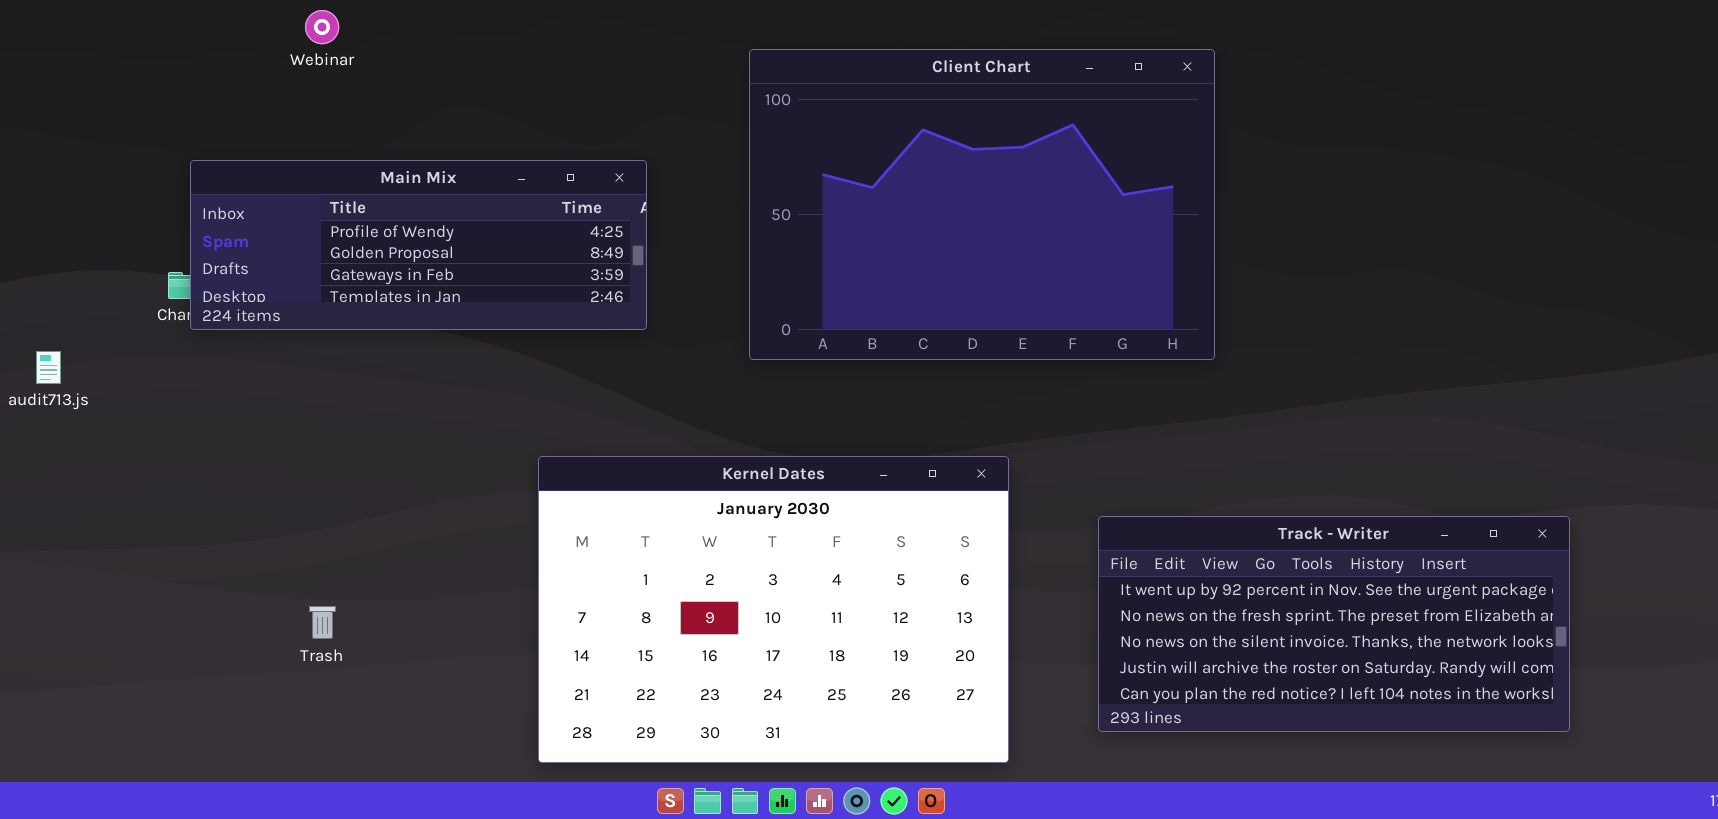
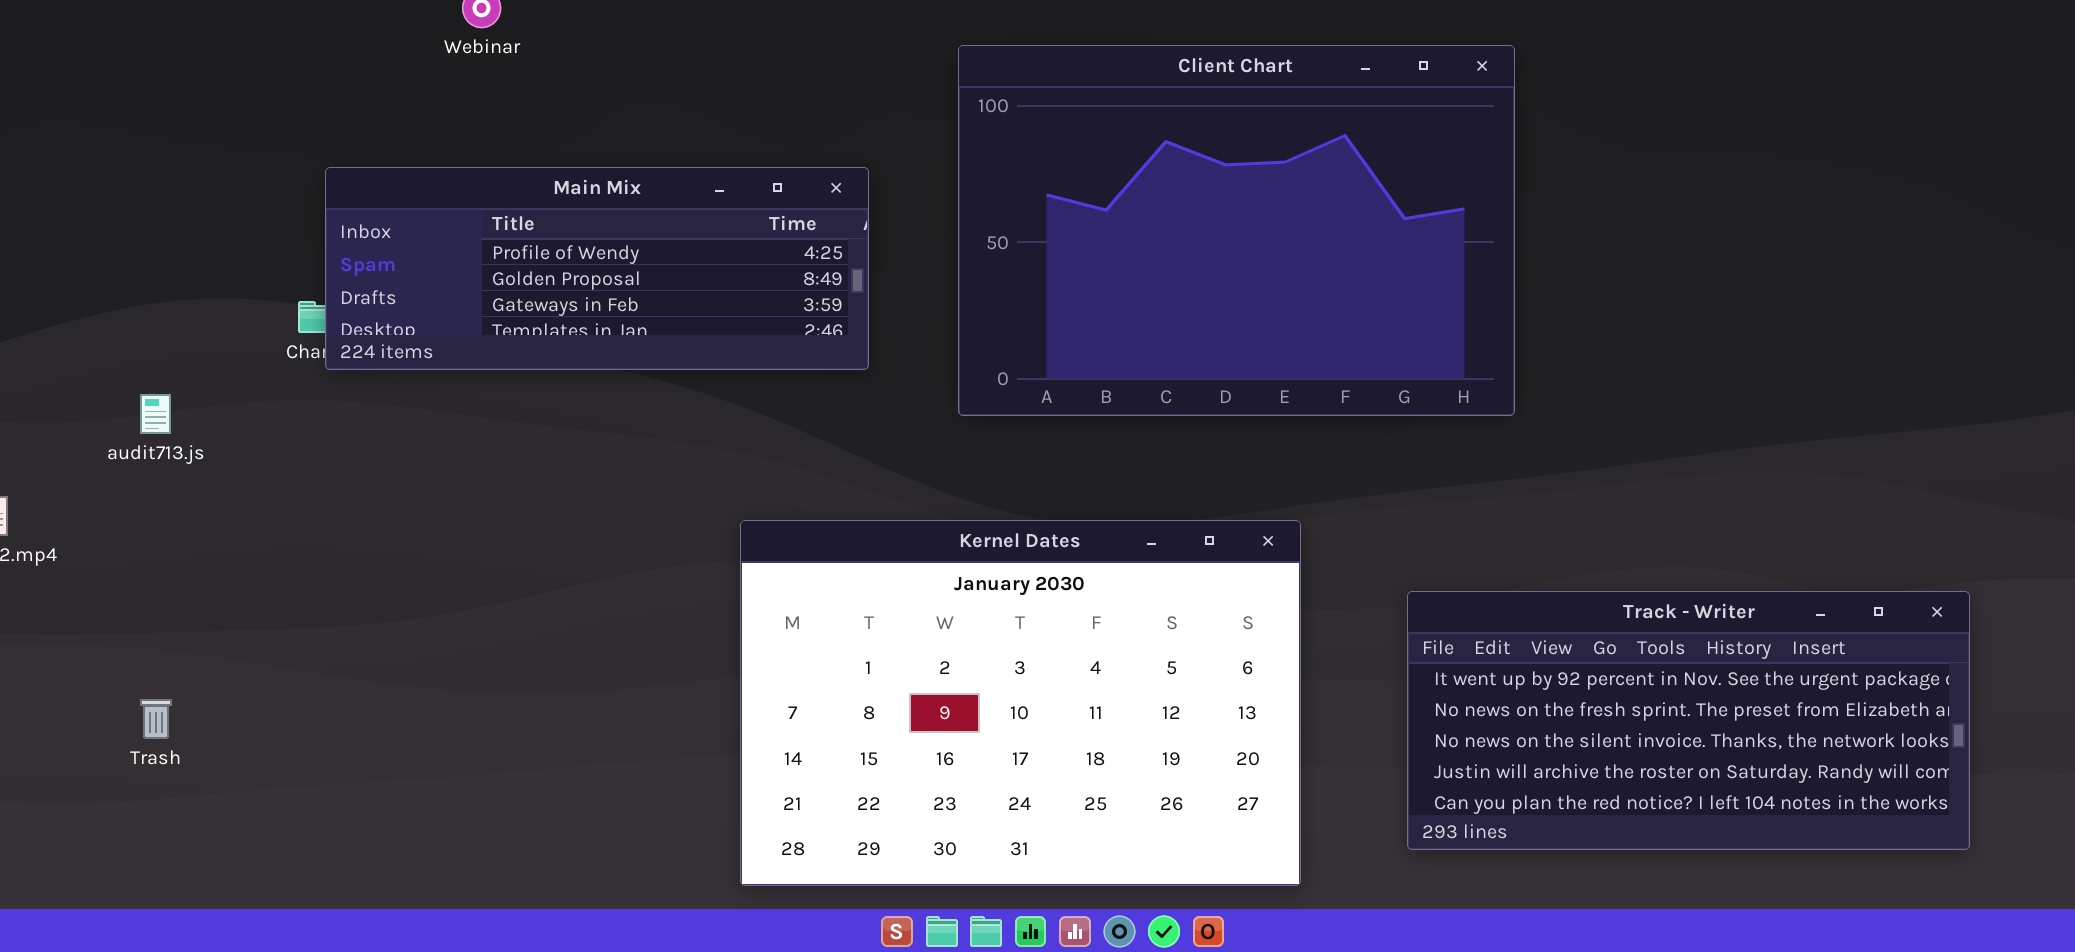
Client Chart: [749,49,1215,360] -> [958,45,1515,416], moved
Trash: [309,606,336,639] -> [140,699,172,739], moved

